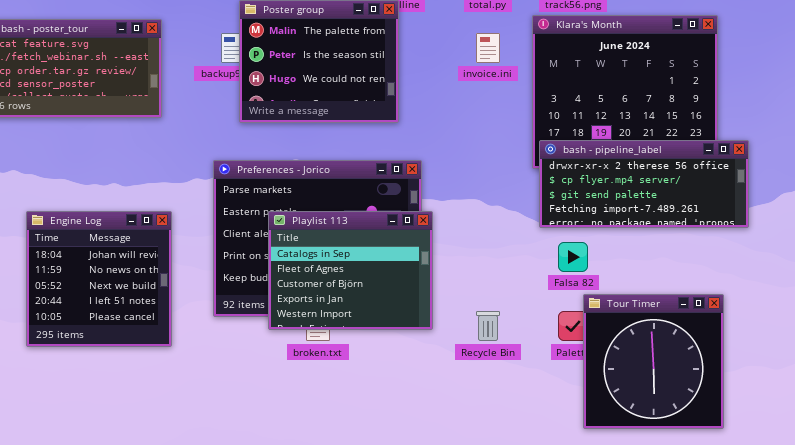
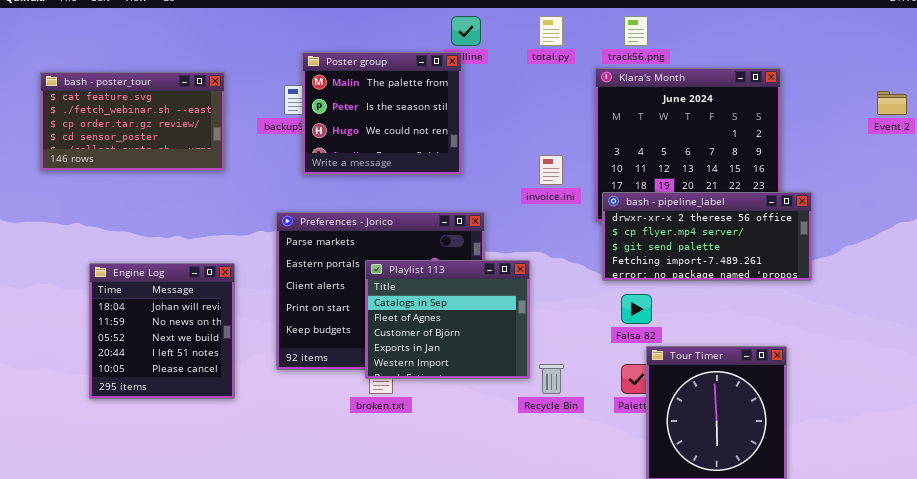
invoice.ini: [476,33,500,63] -> [539,155,563,185], moved
Playlist 113: [268,211,433,330] -> [365,260,530,379], moved

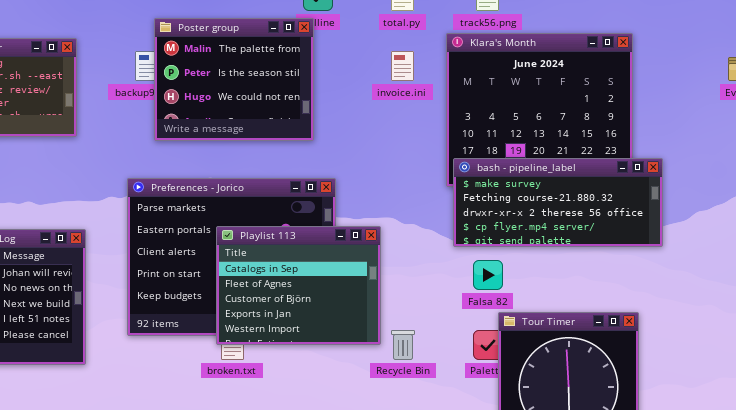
invoice.ini: [539,155,563,185] -> [391,51,414,81], moved
bash - pipeline_label: [602,192,812,281] -> [453,158,663,247], scrolled up 2 rows

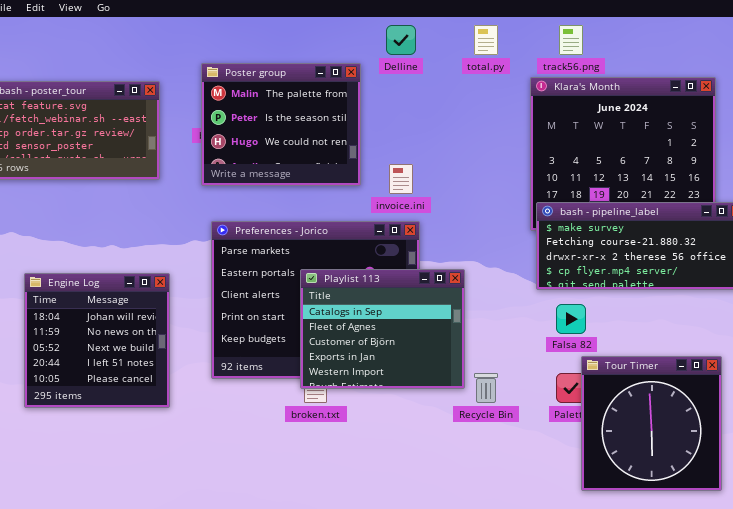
Poster group: [154,18,314,141] -> [201,63,361,186], moved
invoice.ini: [391,51,414,81] -> [389,164,413,194], moved

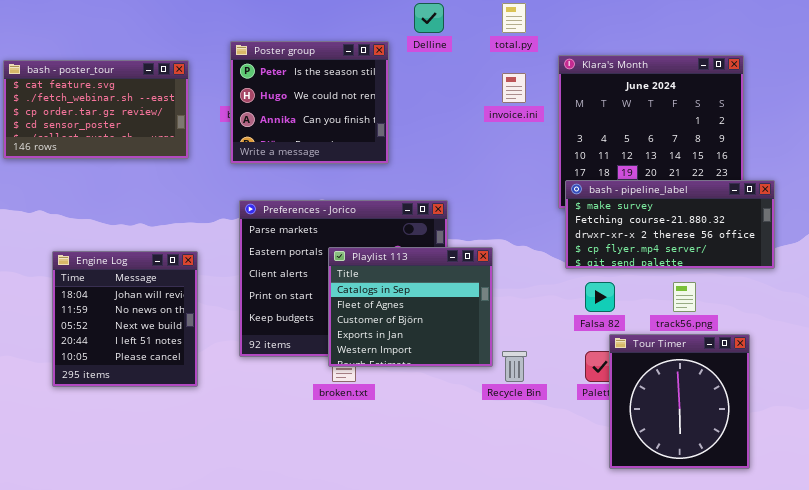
track56.png: [559,25,583,55] -> [673,282,696,312], moved
Poster group: [201,63,361,186] -> [230,41,389,164], scrolled down 1 row
invoice.ini: [389,164,413,194] -> [502,73,526,103], moved

